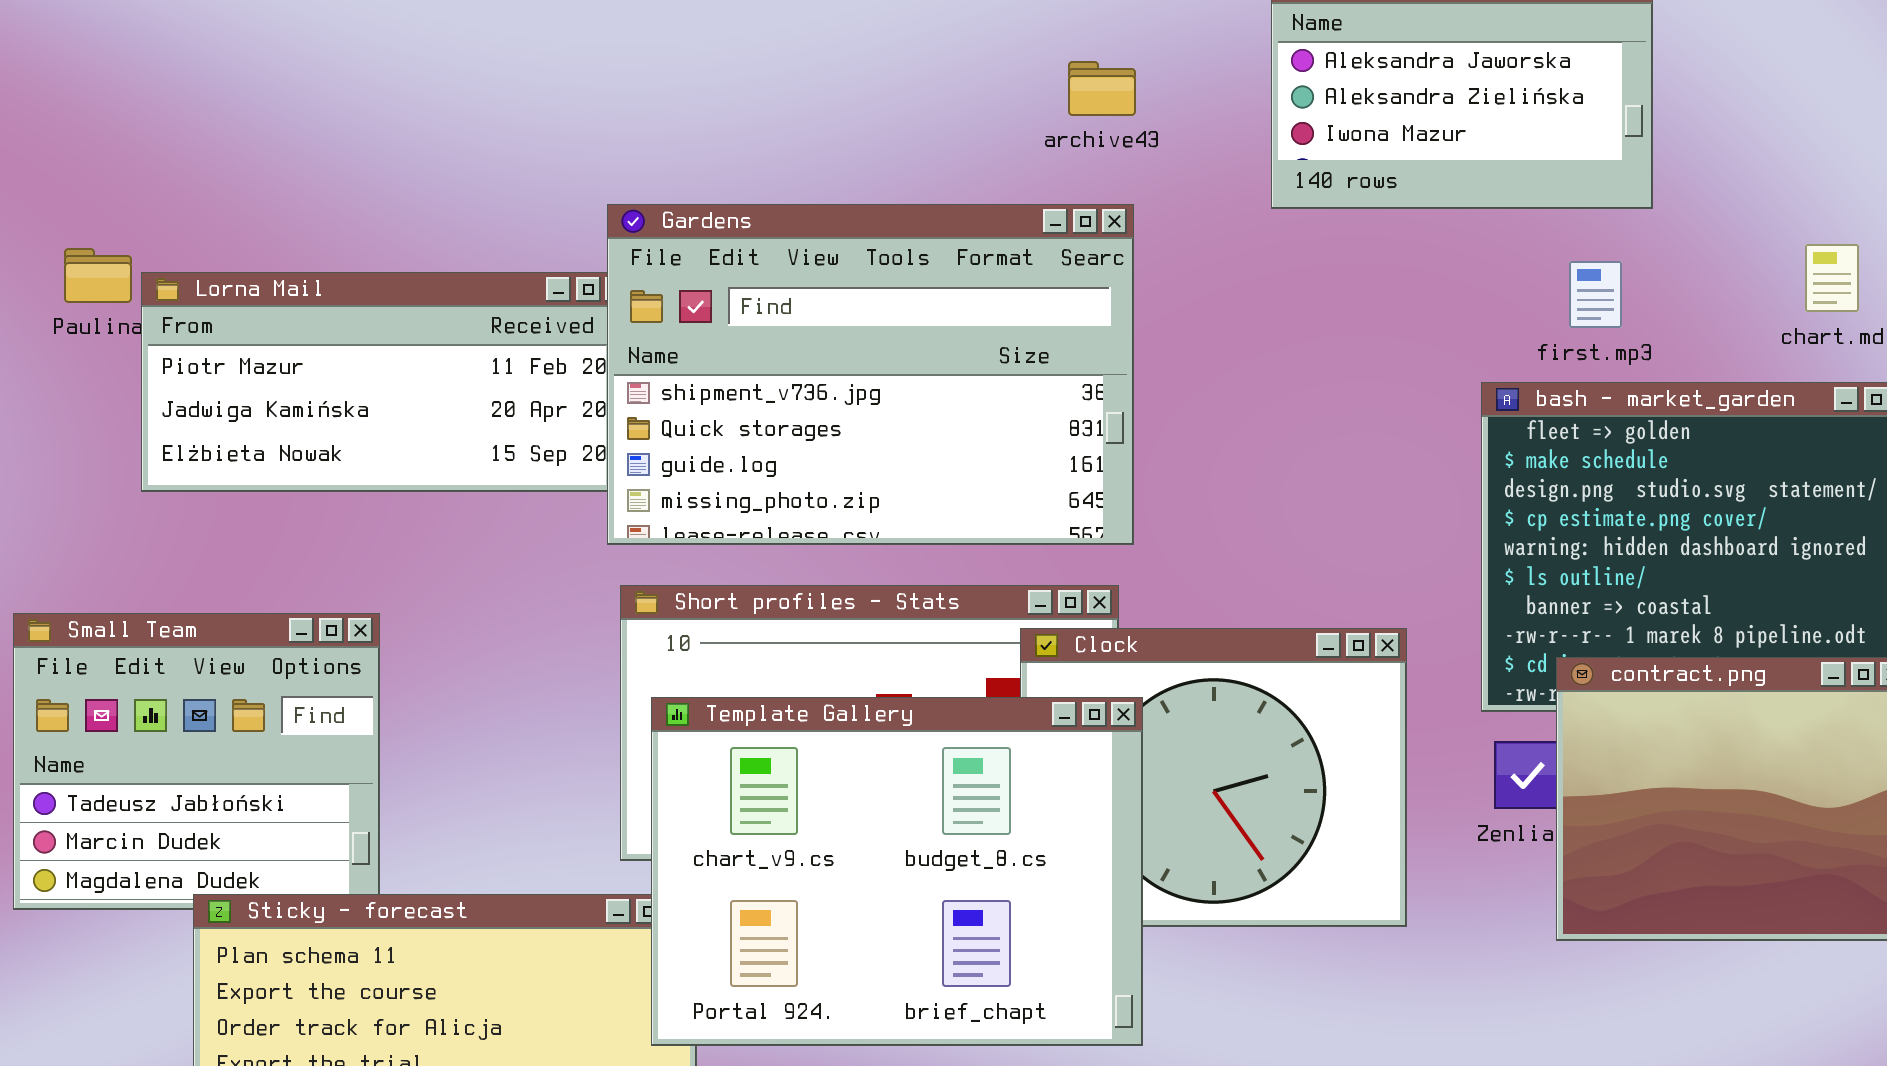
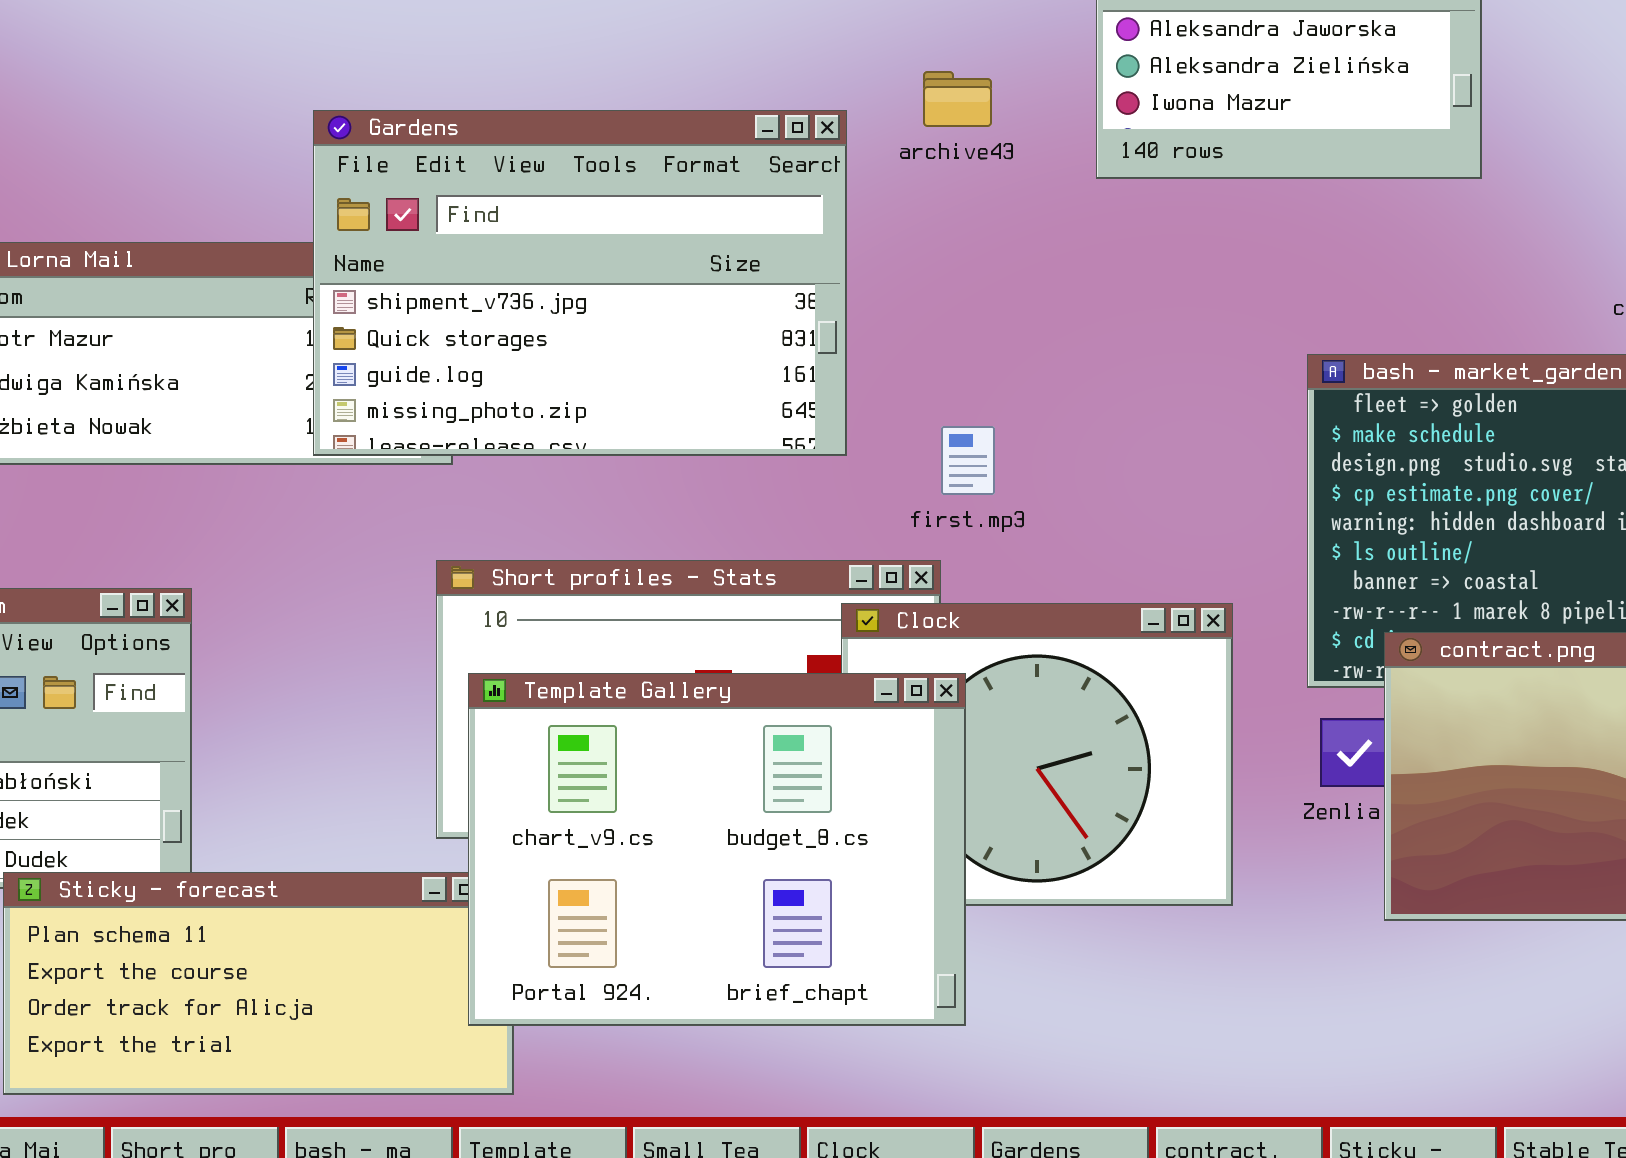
archive43: [1068,61,1136,116] -> [923,71,992,127], moved
Gardens: [607,204,1134,545] -> [313,110,847,456], moved
first.mp3: [1569,261,1622,328] -> [941,426,995,495], moved

